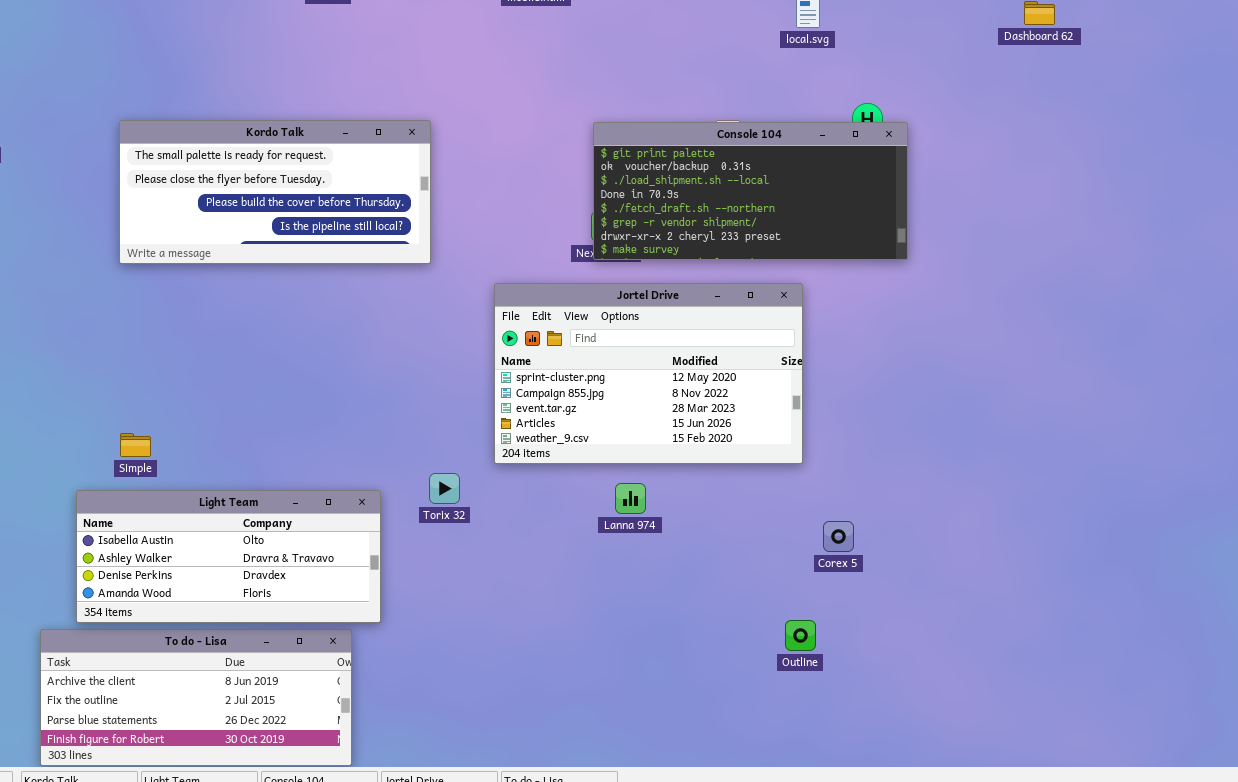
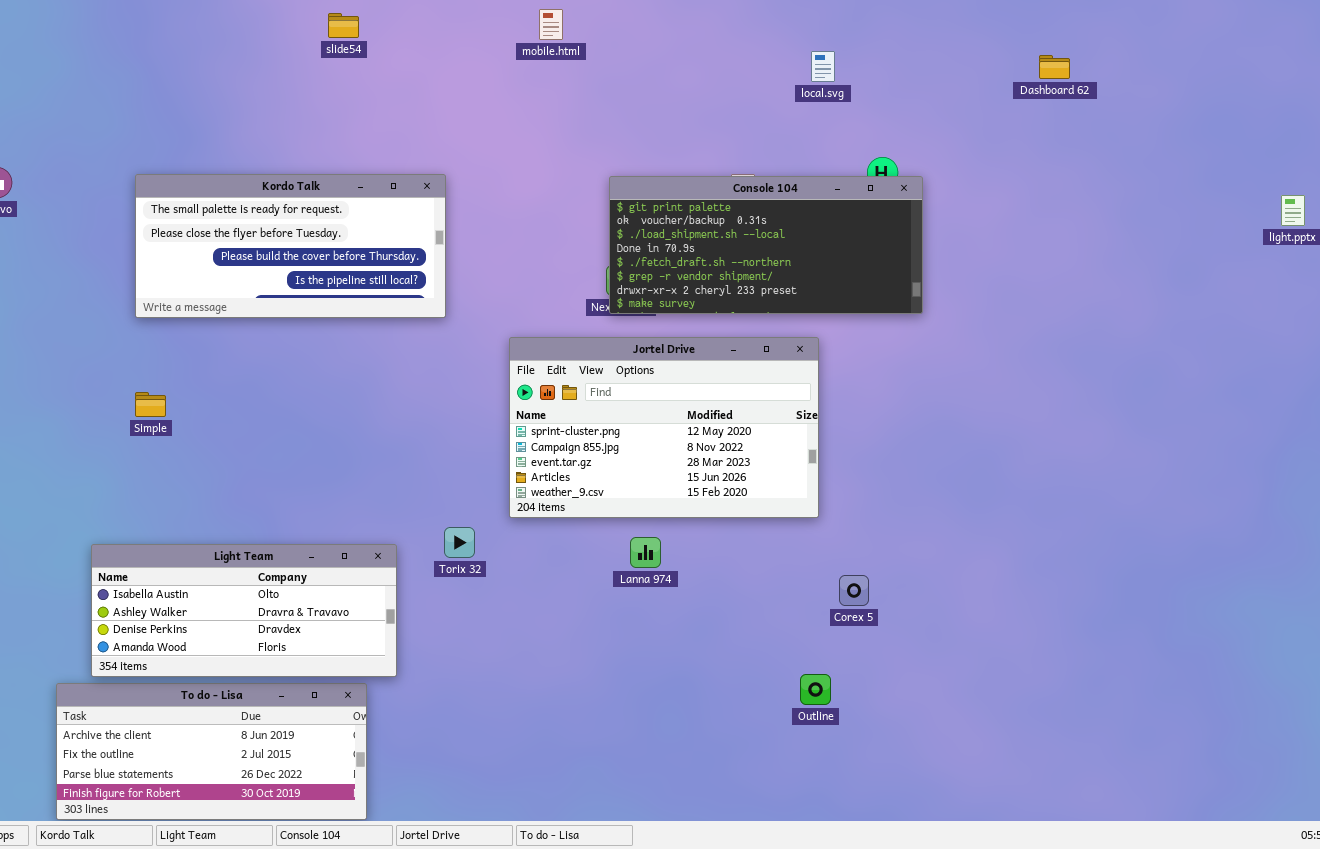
Simple: [120,433,151,457] -> [135,392,166,417], moved

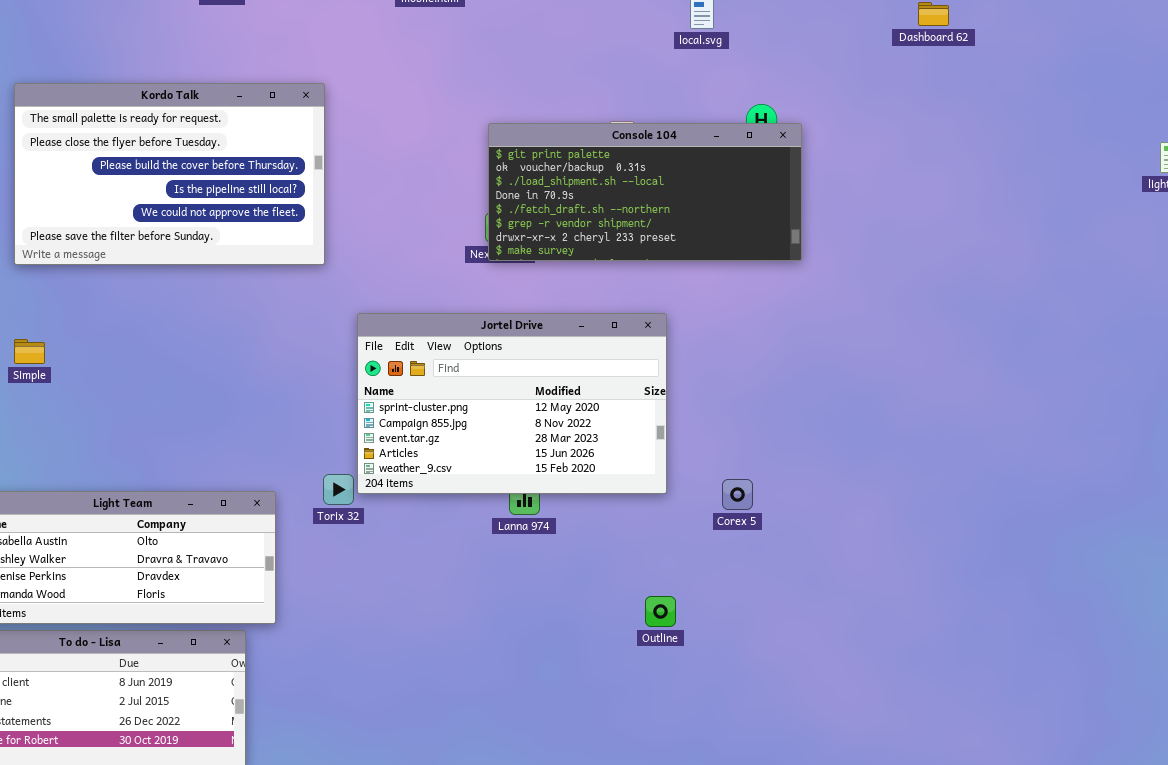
Kordo Talk: [135,174,446,318] -> [14,83,325,265], resized
Jortel Drive: [509,337,819,518] -> [357,313,667,494], moved
Corex 5: [839,575,869,606] -> [722,479,753,510], moved
Outline: [800,674,831,705] -> [645,596,676,627], moved

